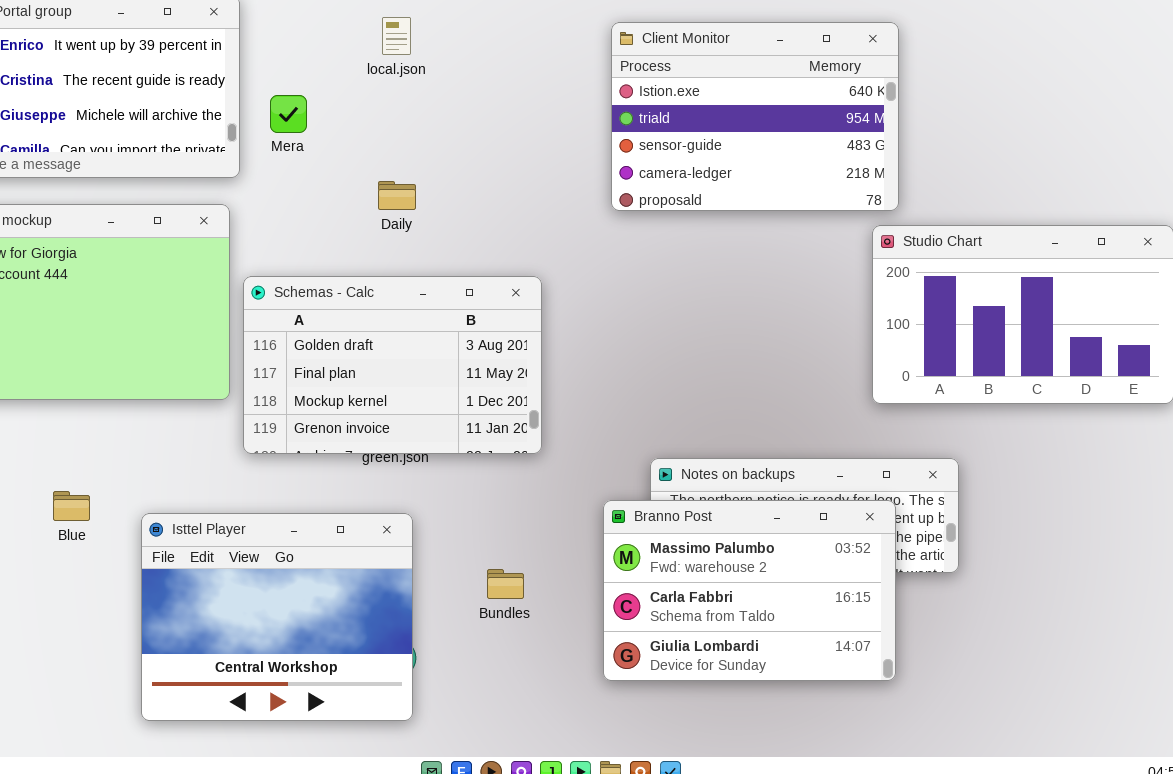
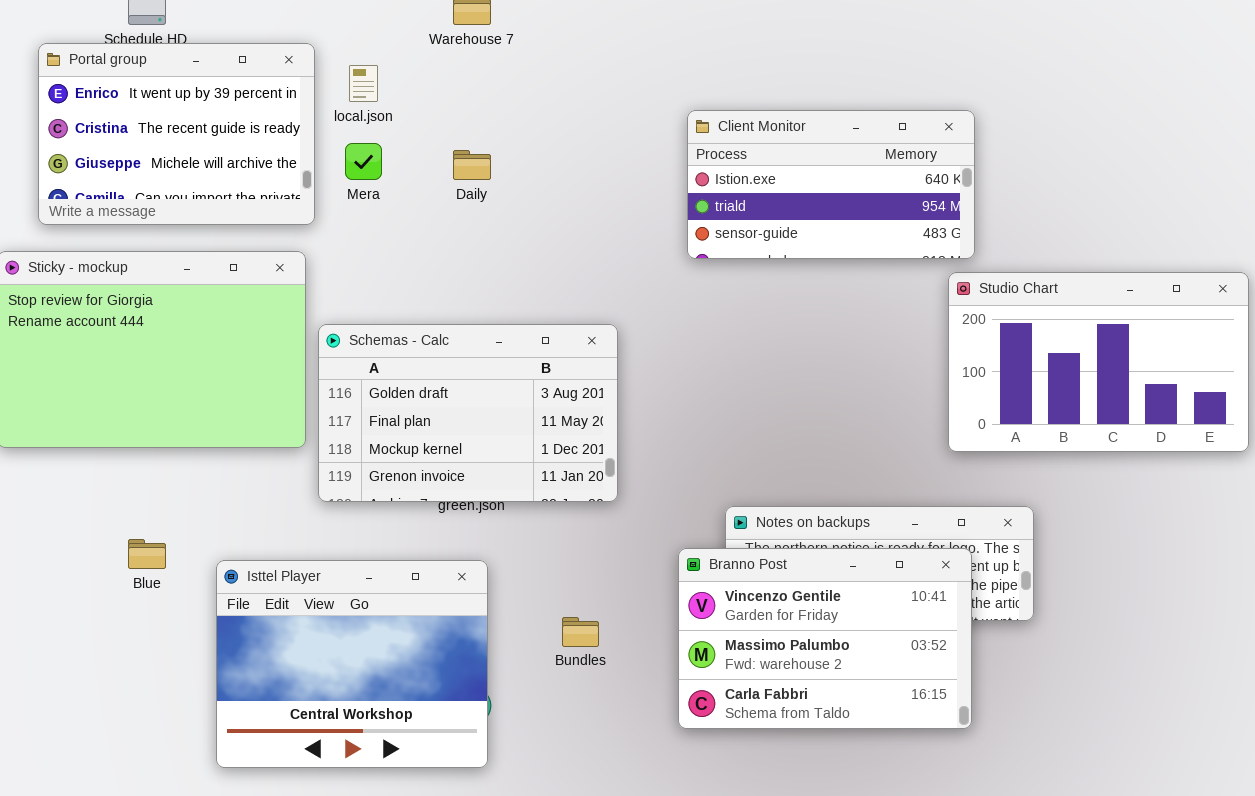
local.json: [382,17,411,55] -> [349,65,378,102], moved
Client Monitor: [611,22,899,211] -> [687,110,975,259], resized
Daily: [378,181,416,210] -> [453,150,491,180], moved
Branno Post: [603,500,896,681] -> [678,548,972,729], scrolled up 1 row

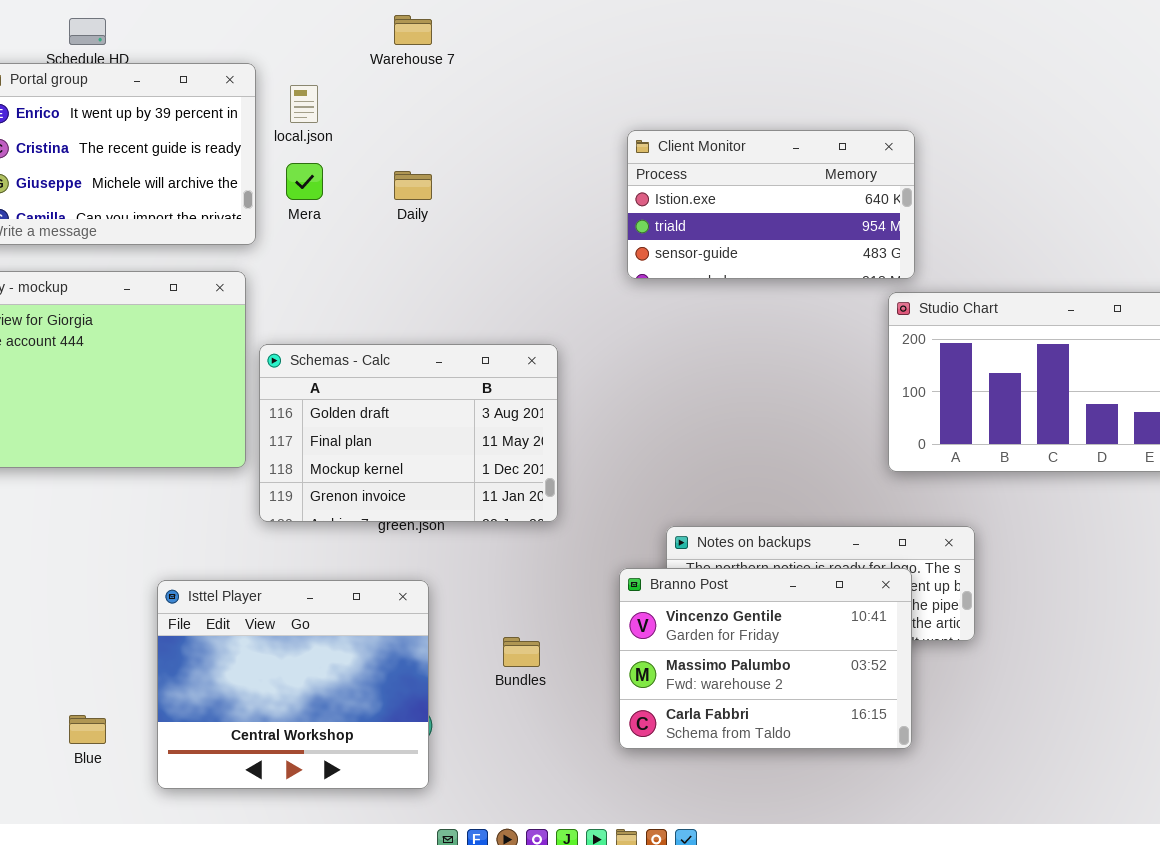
Blue: [128,539,166,569] -> [69,715,106,744], moved

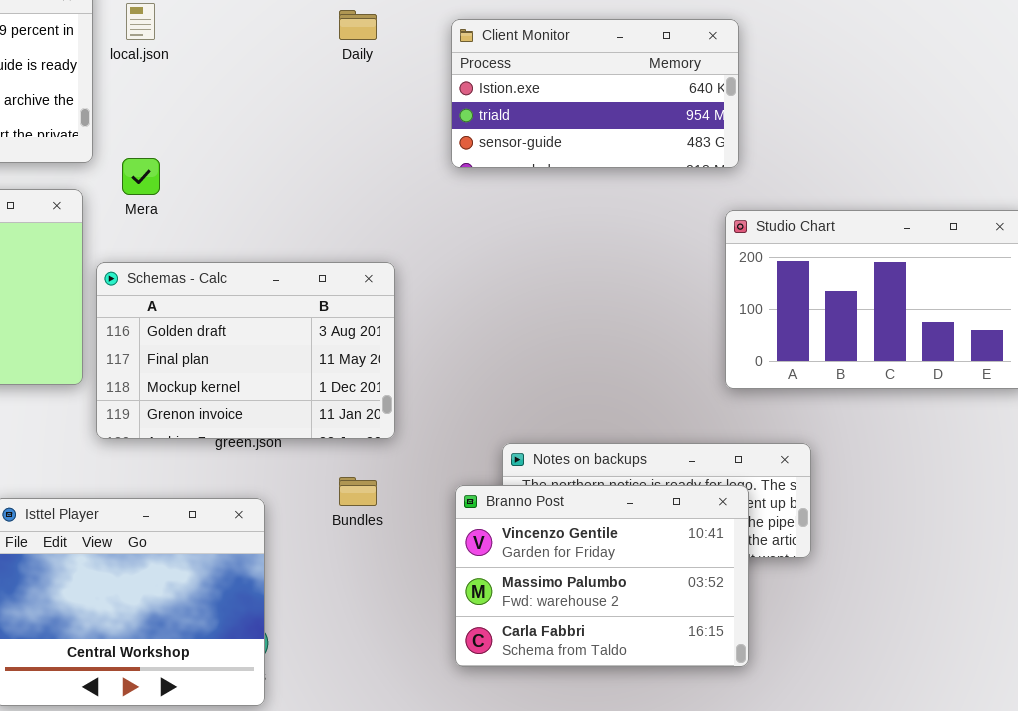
Client Monitor: [627,130,915,279] -> [451,19,739,168], moved
Mera: [286,163,323,200] -> [122,158,160,195], moved
Daily: [394,171,432,200] -> [339,10,377,40], moved
Bundles: [503,637,540,667] -> [339,477,377,506], moved

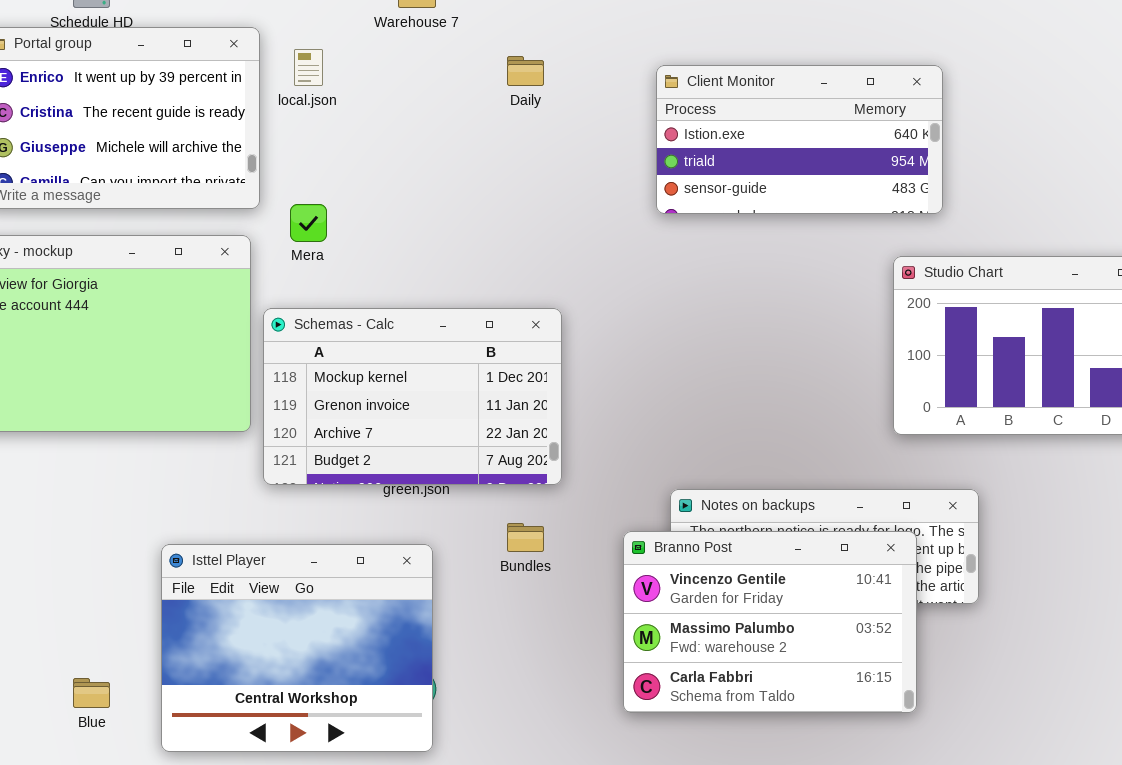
Client Monitor: [451,19,739,168] -> [656,65,943,214], moved
Schemas - Calc: [96,262,395,439] -> [263,308,562,485], scrolled down 2 rows

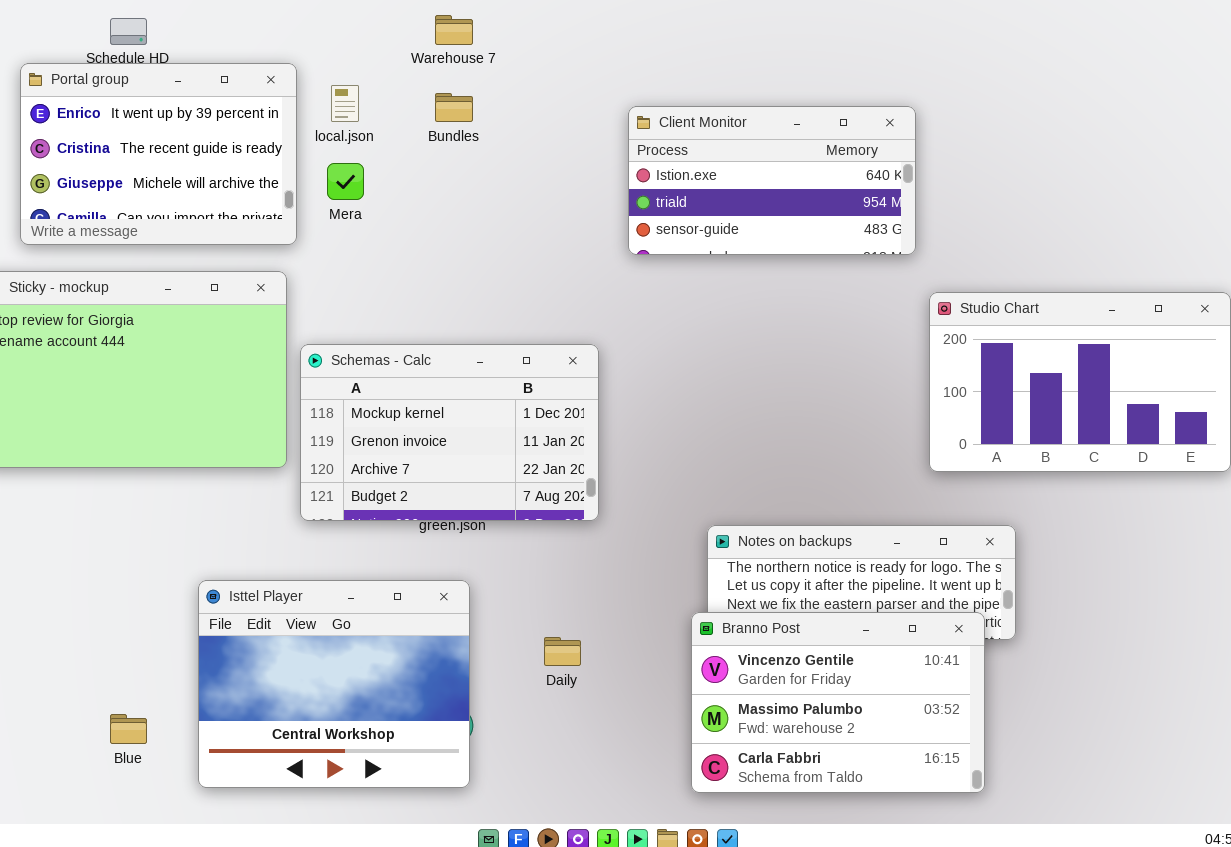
Daily: [507,56,544,86] -> [544,637,581,666], moved
Client Monitor: [656,65,943,214] -> [628,106,916,255], moved
Mera: [290,204,327,242] -> [327,163,364,200], moved
Bundles: [507,523,544,552] -> [435,93,473,122], moved
Branno Post: [623,531,917,713] -> [691,612,985,793], moved

